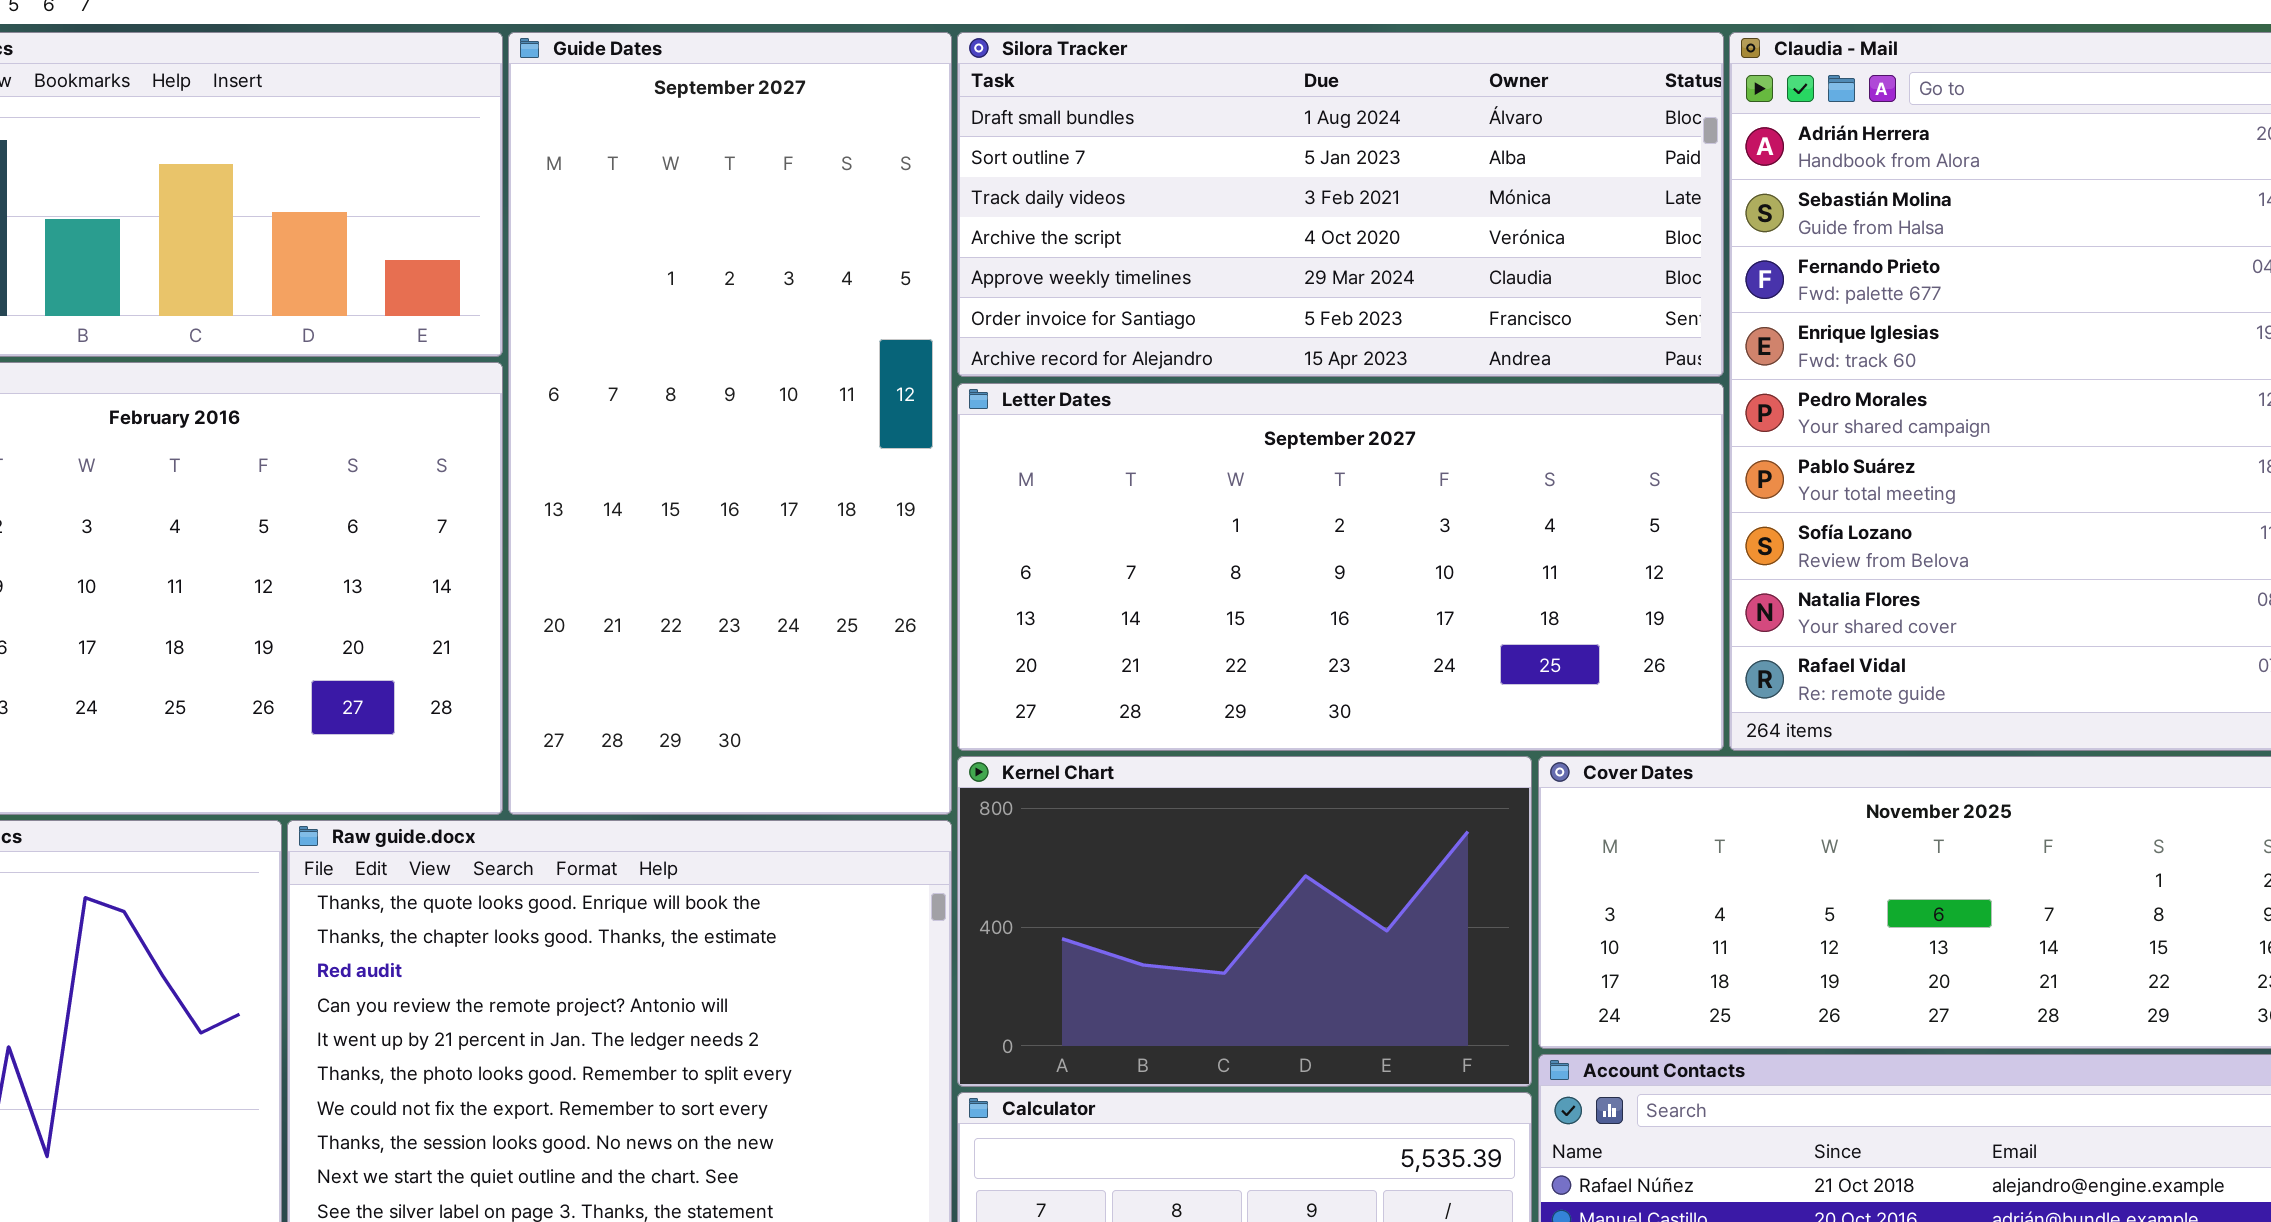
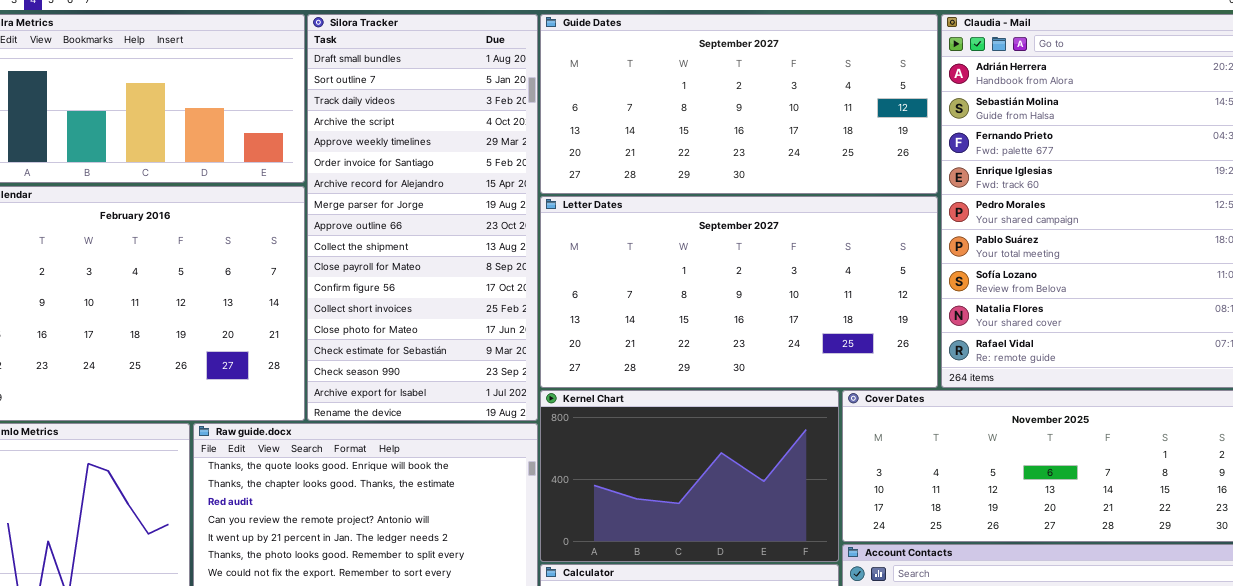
Guide Dates: [508,32,952,815] -> [540,14,938,194], moved, resized
Silora Tracker: [957,32,1724,377] -> [307,14,538,421], moved, resized

